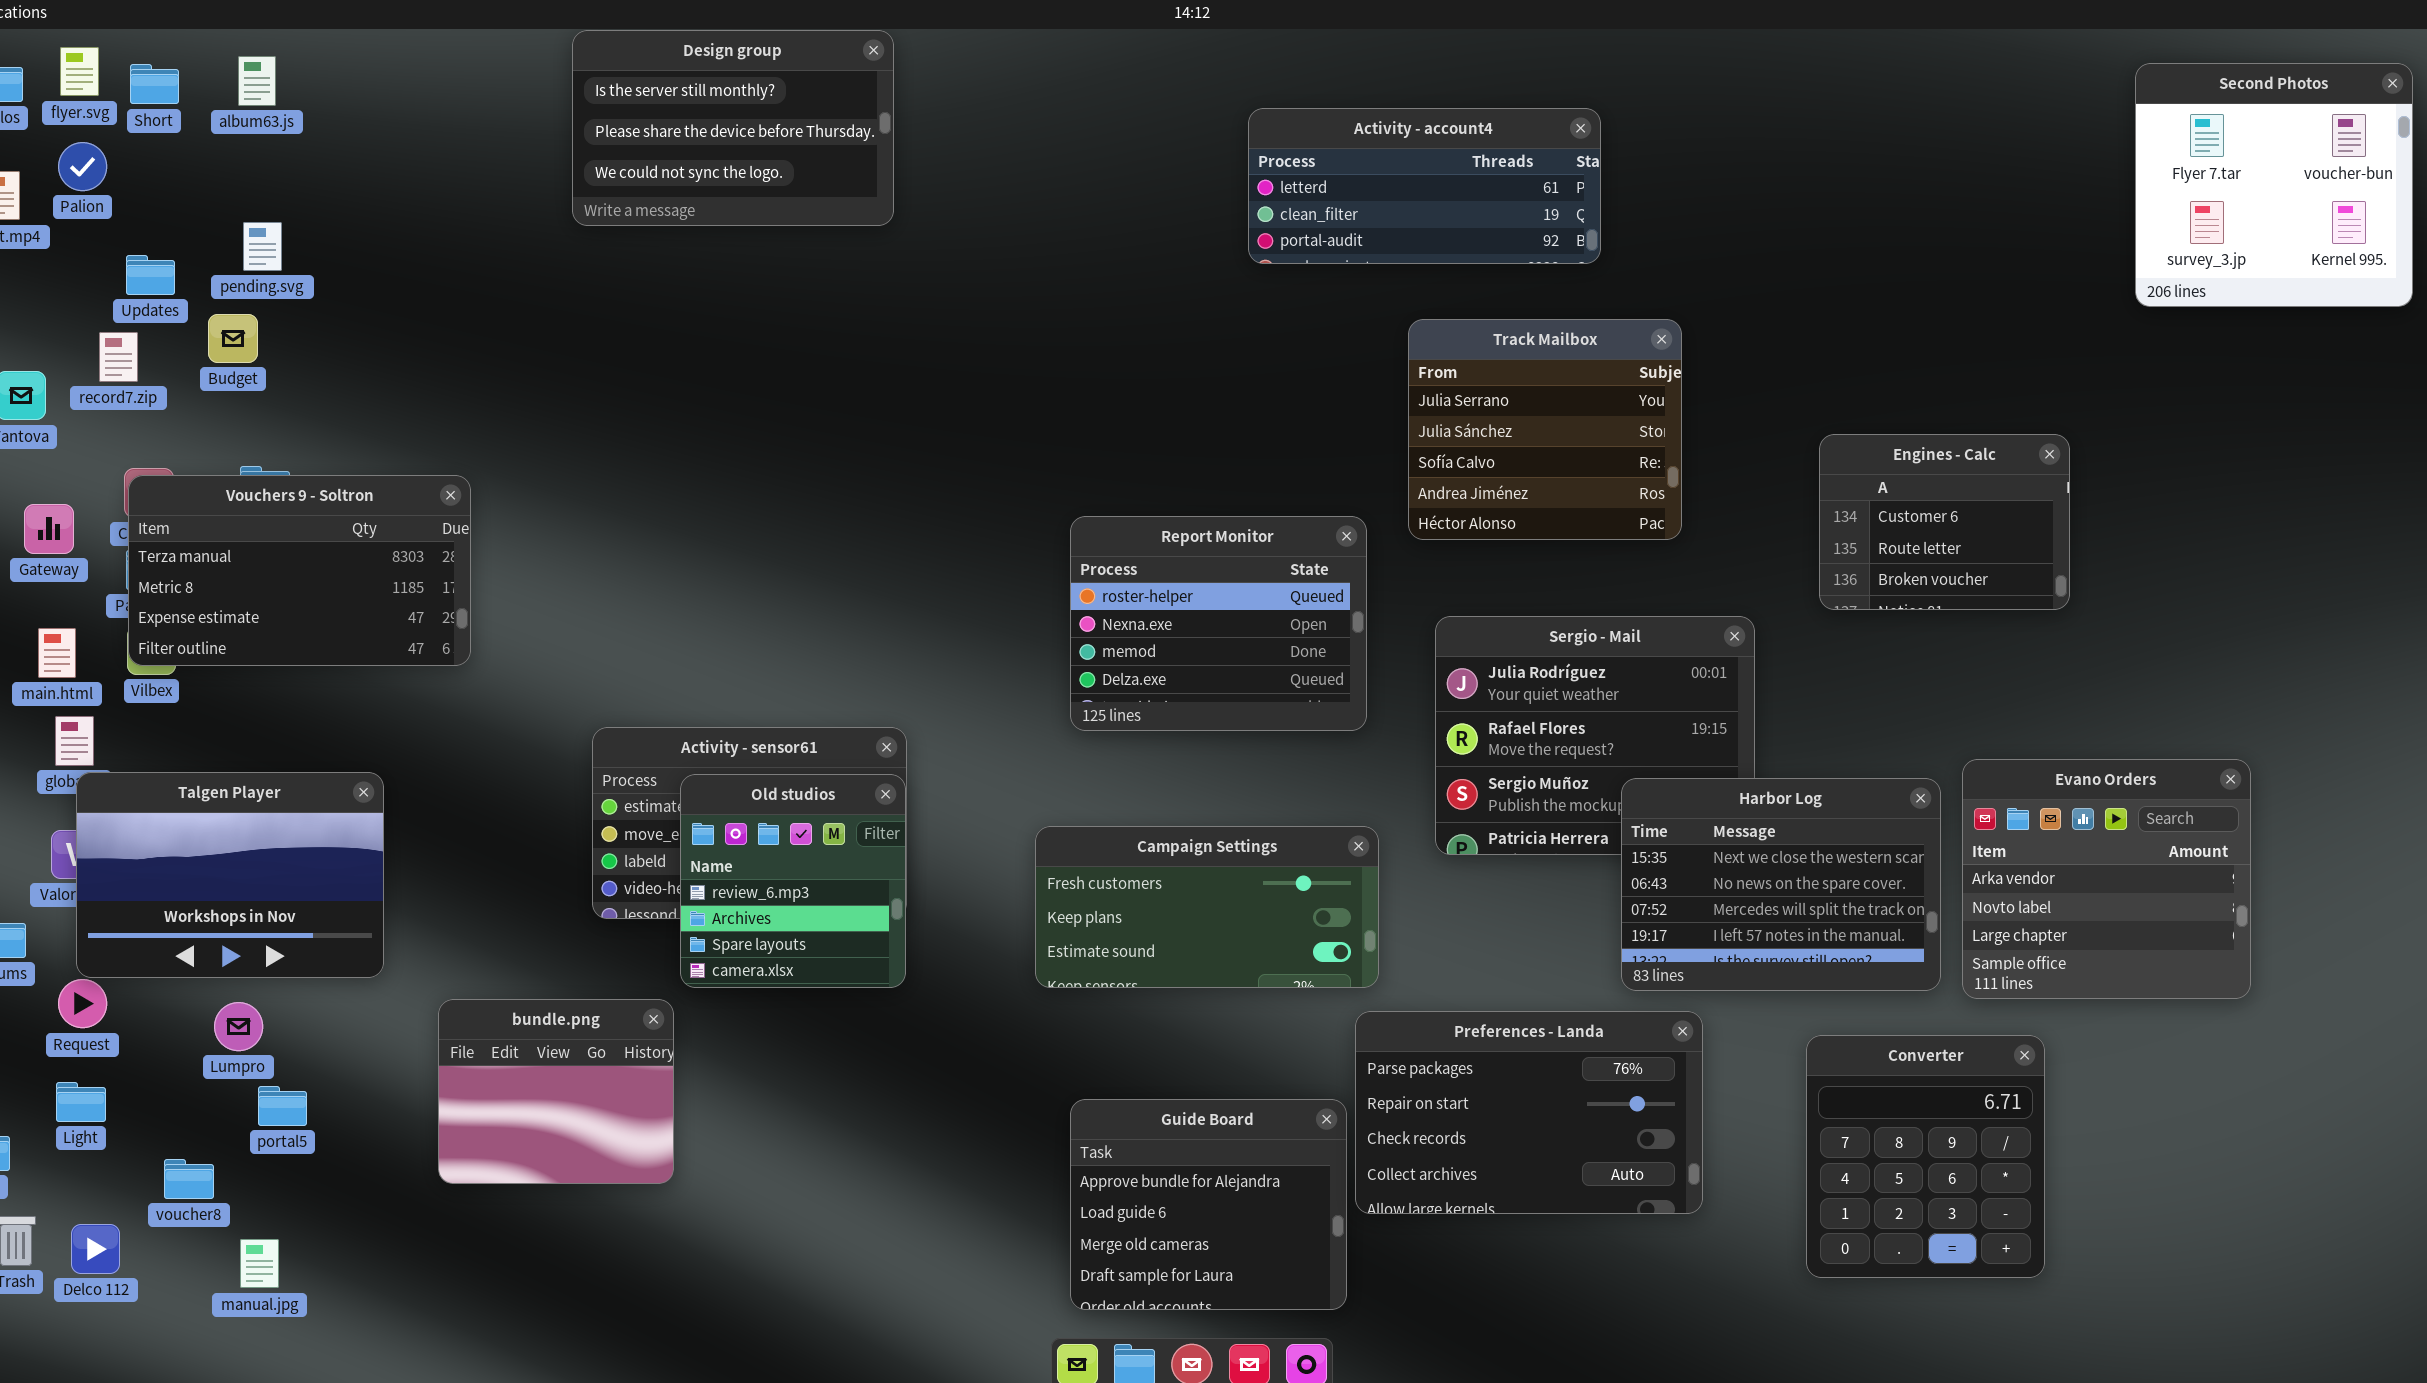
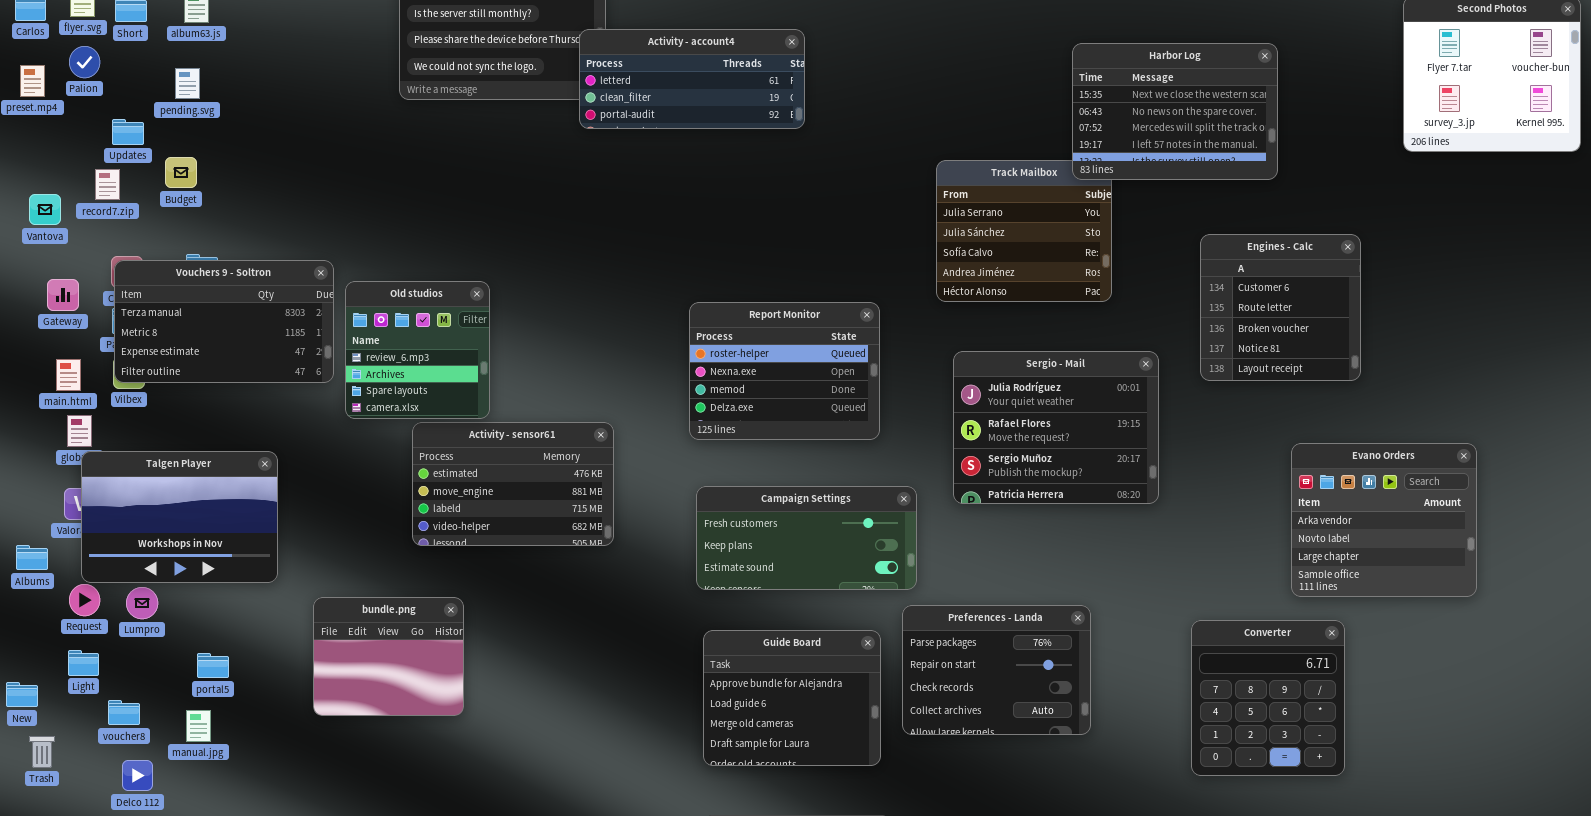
Activity - account4: [1248,108,1601,264] -> [579,29,805,129], moved
pending.svg: [243,222,282,271] -> [175,68,200,99], moved
Engines - Calc: [1819,434,2070,610] -> [1200,234,1361,381], resized
Report Monitor: [1070,516,1367,731] -> [689,302,880,440], moved
Old studios: [680,774,906,988] -> [345,281,490,419], moved
Harbor Log: [1621,778,1941,991] -> [1072,43,1278,180], moved
Lumpro: [214,1002,263,1051] -> [126,587,158,619], moved
Preferences - Landa: [1355,1011,1703,1214] -> [902,605,1091,735], resized
Guide Board: [1070,1099,1347,1310] -> [703,630,881,766], moved
voucher8: [164,1159,214,1199] -> [108,700,140,725], moved
Delco 112: [71,1224,120,1274] -> [122,760,153,791], moved
manual.jpg: [240,1239,279,1288] -> [186,710,211,742], moved

